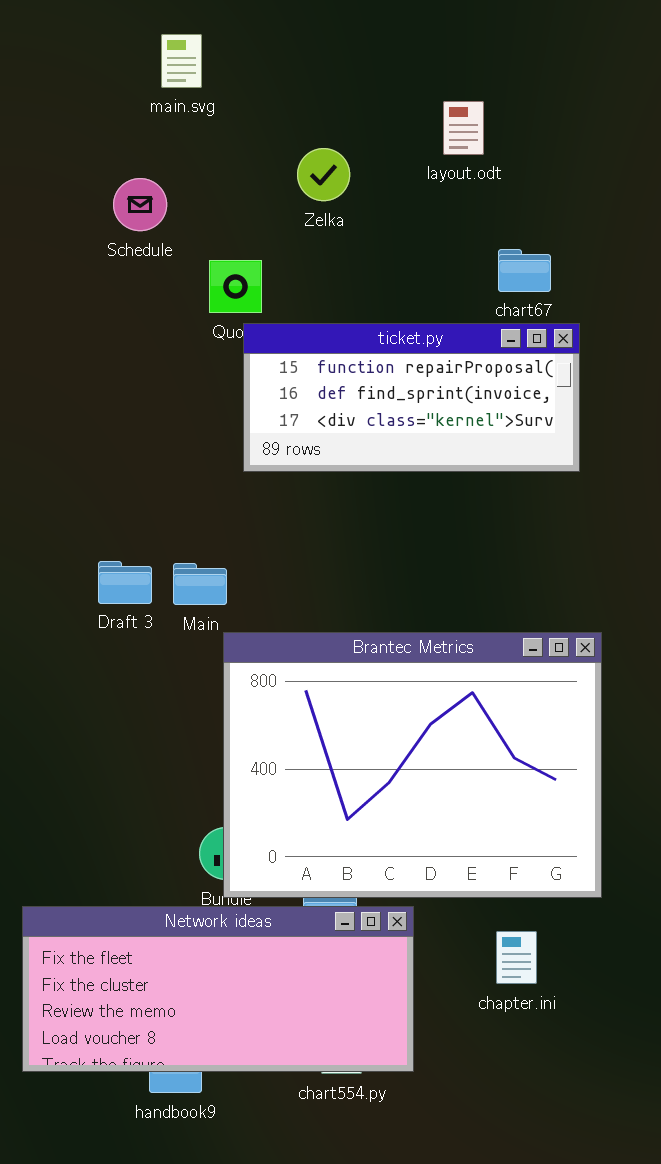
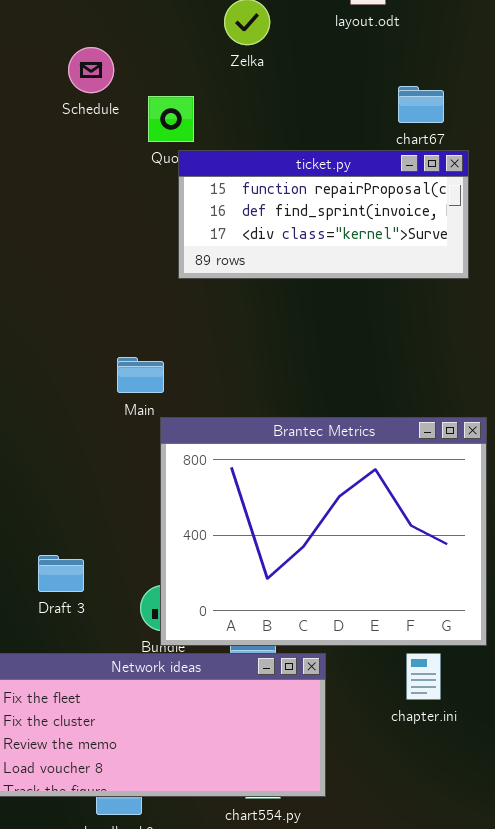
Schedule: [113,178,167,231] -> [68,47,114,93], moved
Draft 3: [98,561,152,604] -> [38,555,84,592], moved
chapter.ini: [496,931,537,984] -> [406,653,441,700], moved

